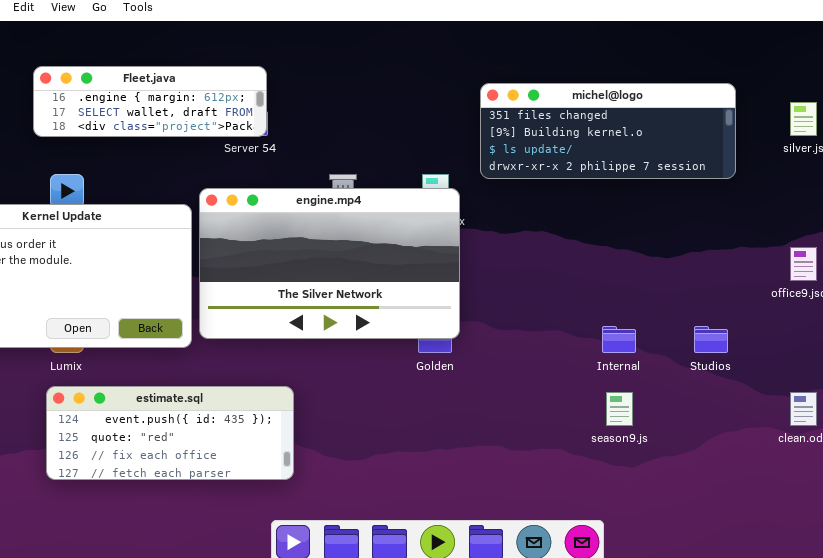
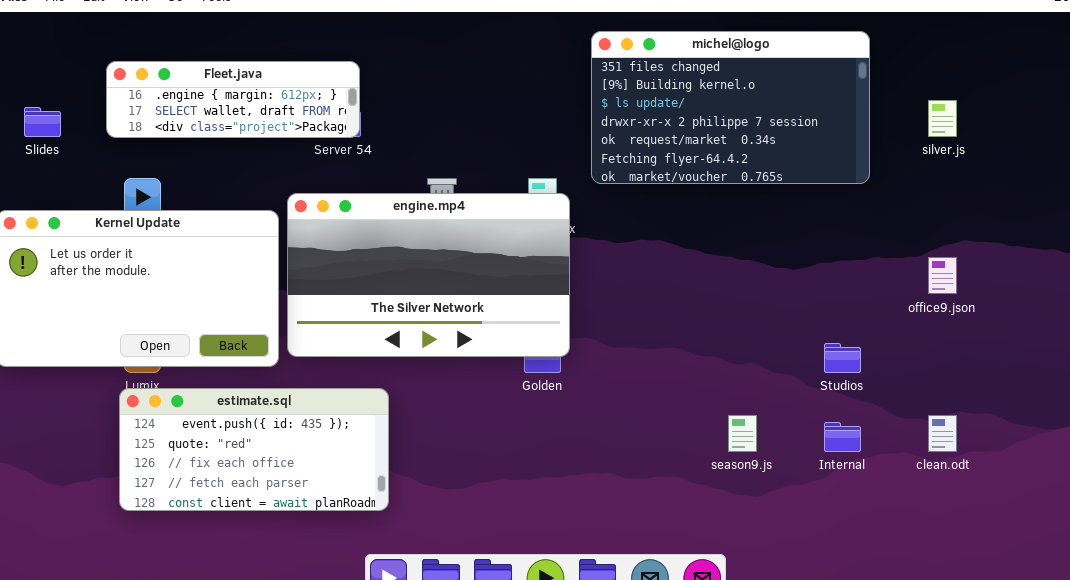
michel@logo: [480,83,736,179] -> [591,31,870,184], resized
Internal: [602,326,636,353] -> [824,422,861,452], moved
estimate.sql: [46,386,294,480] -> [119,388,389,511], resized

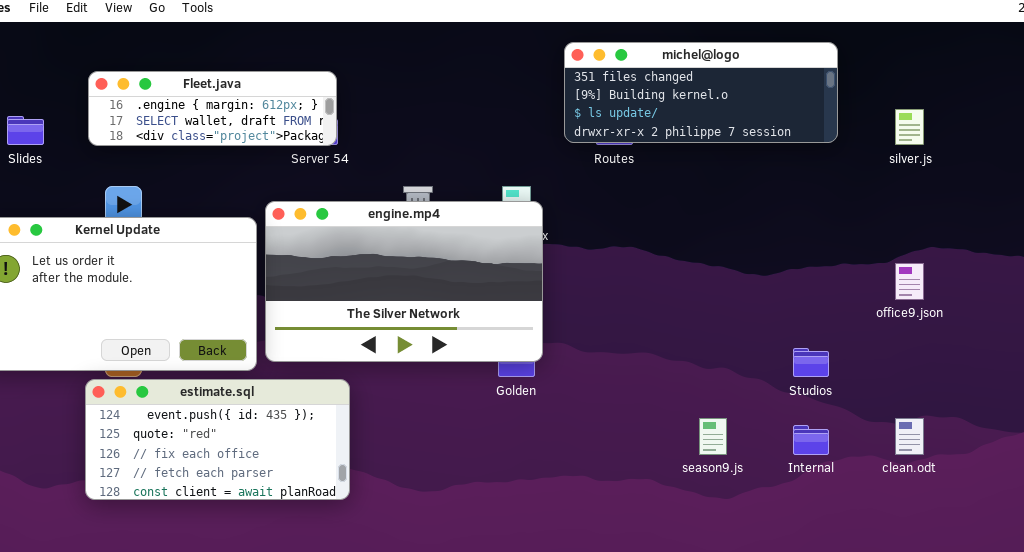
michel@logo: [591,31,870,184] -> [564,42,838,143], resized
estimate.sql: [119,388,389,511] -> [85,379,350,500], moved

